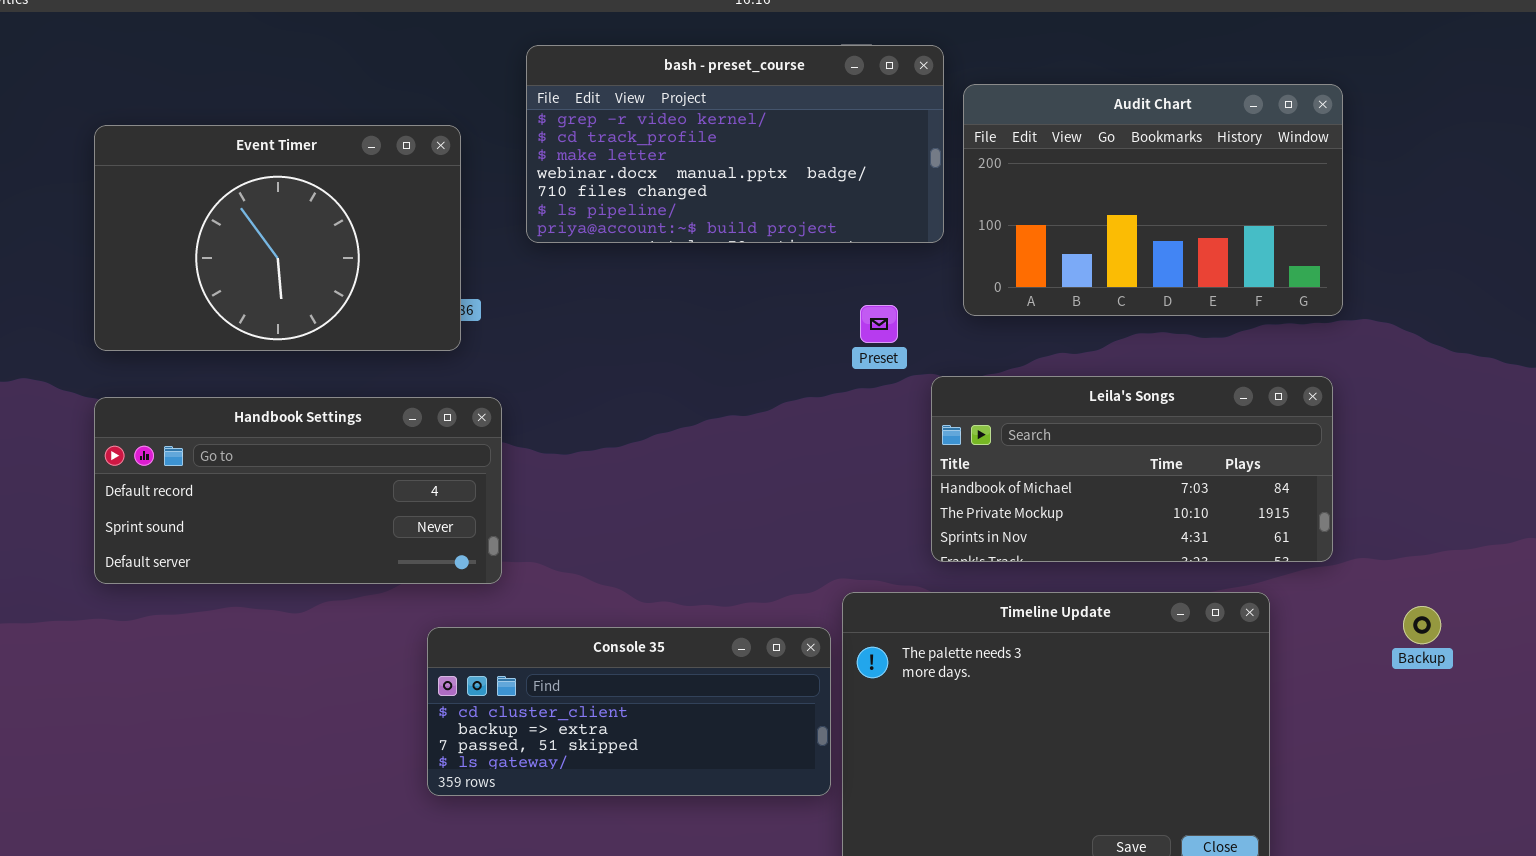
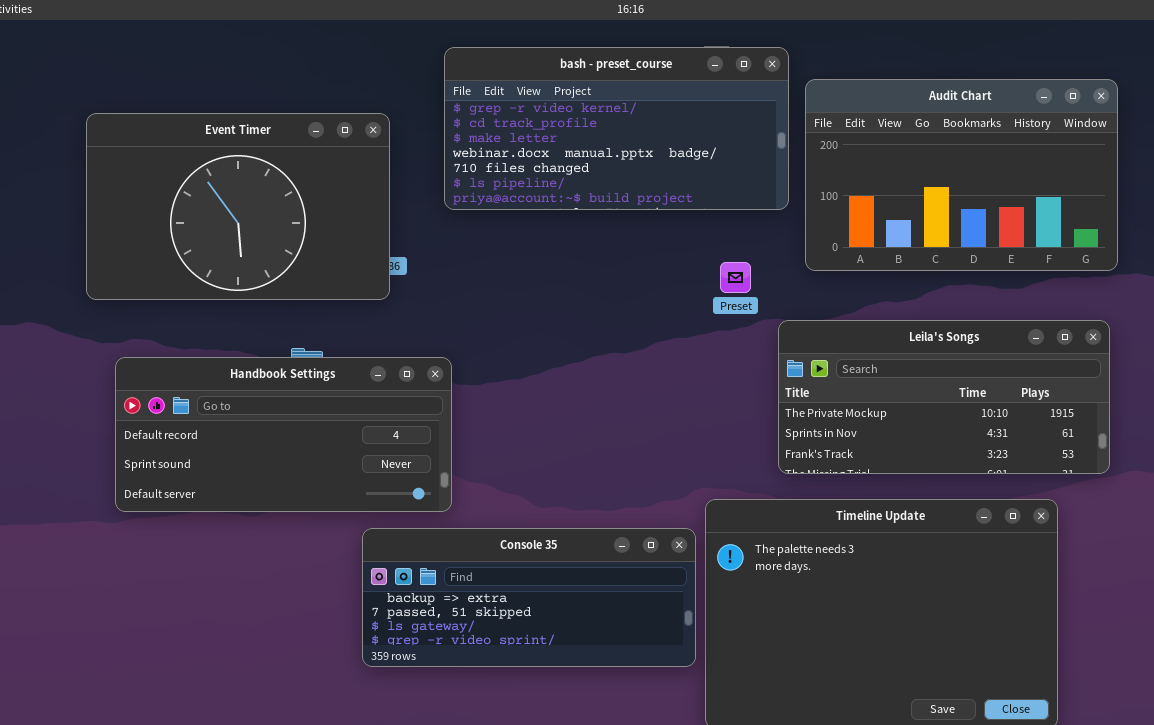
Leila's Songs: [931,376,1333,562] -> [778,320,1110,474], scrolled down 1 row
Handbook Settings: [94,397,502,584] -> [115,357,452,512], moved
Console 35: [427,627,831,796] -> [362,528,696,667], scrolled down 1 row

